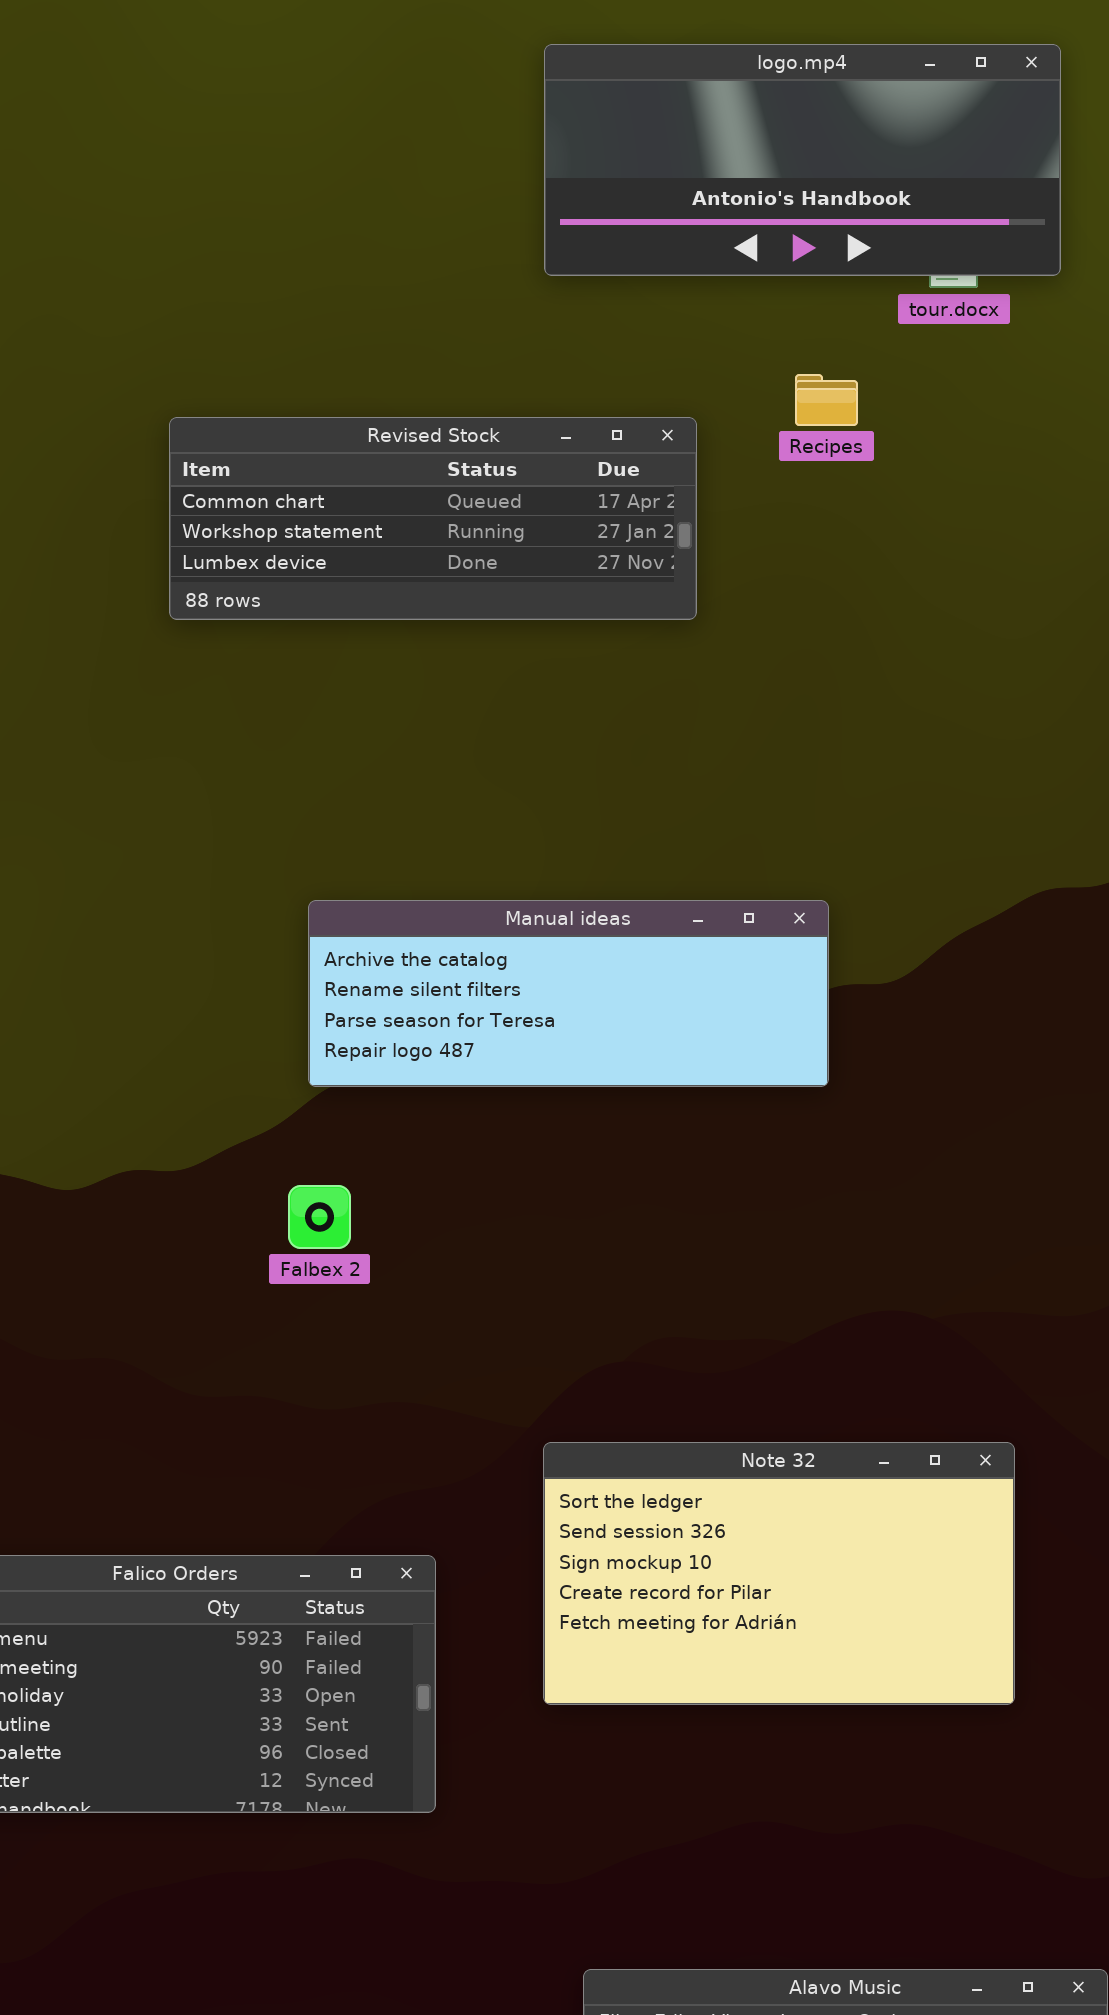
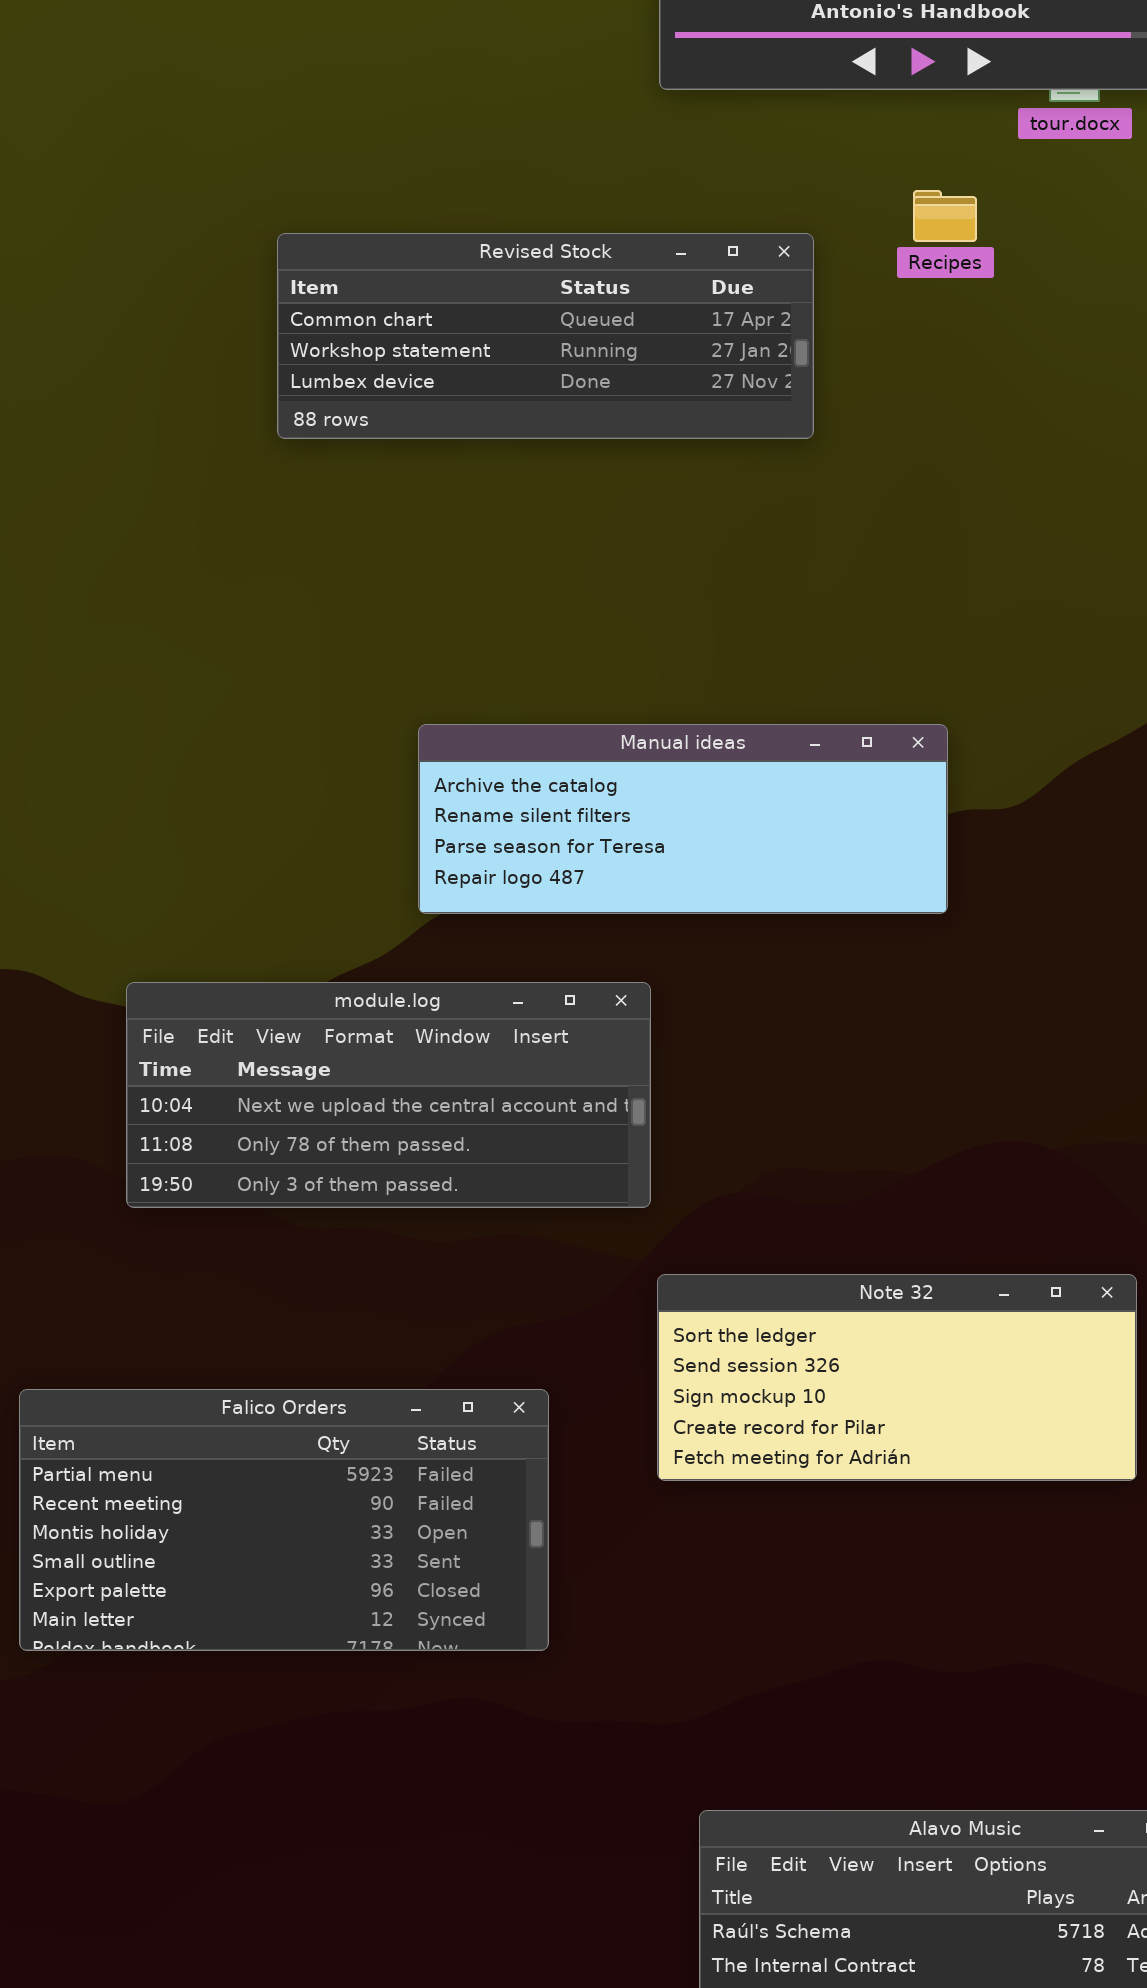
module.log: none -> [126,982,651,1208], opened
Note 32: [543,1442,1015,1705] -> [657,1274,1137,1481], resized

